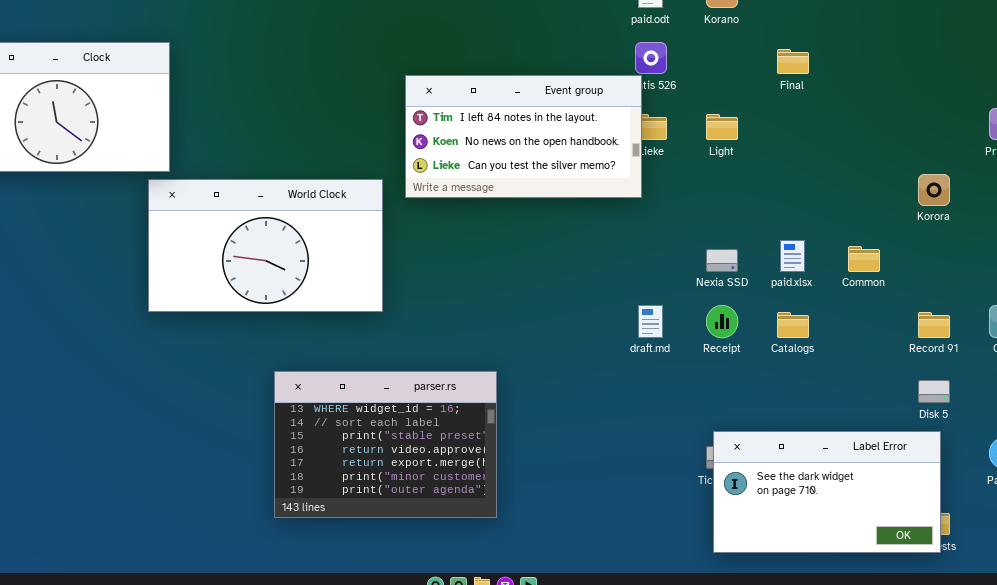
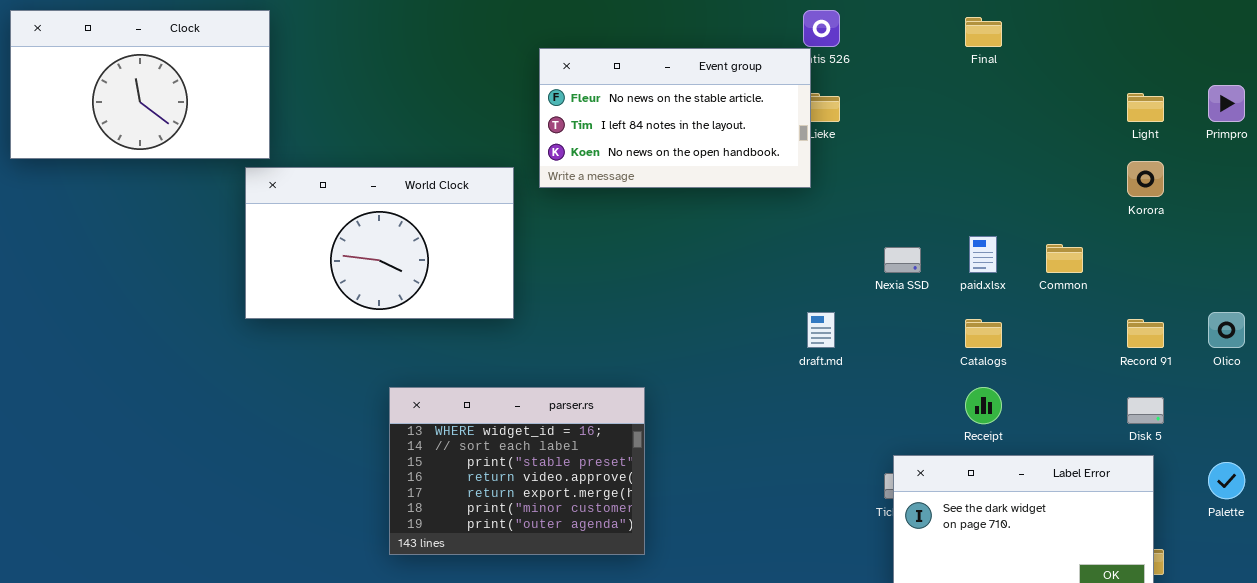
Event group: [405,75,642,198] -> [539,48,811,188], scrolled up 1 row
Light: [706,114,738,140] -> [1127,93,1164,122], moved
Receipt: [706,305,738,338] -> [965,387,1002,424], moved

